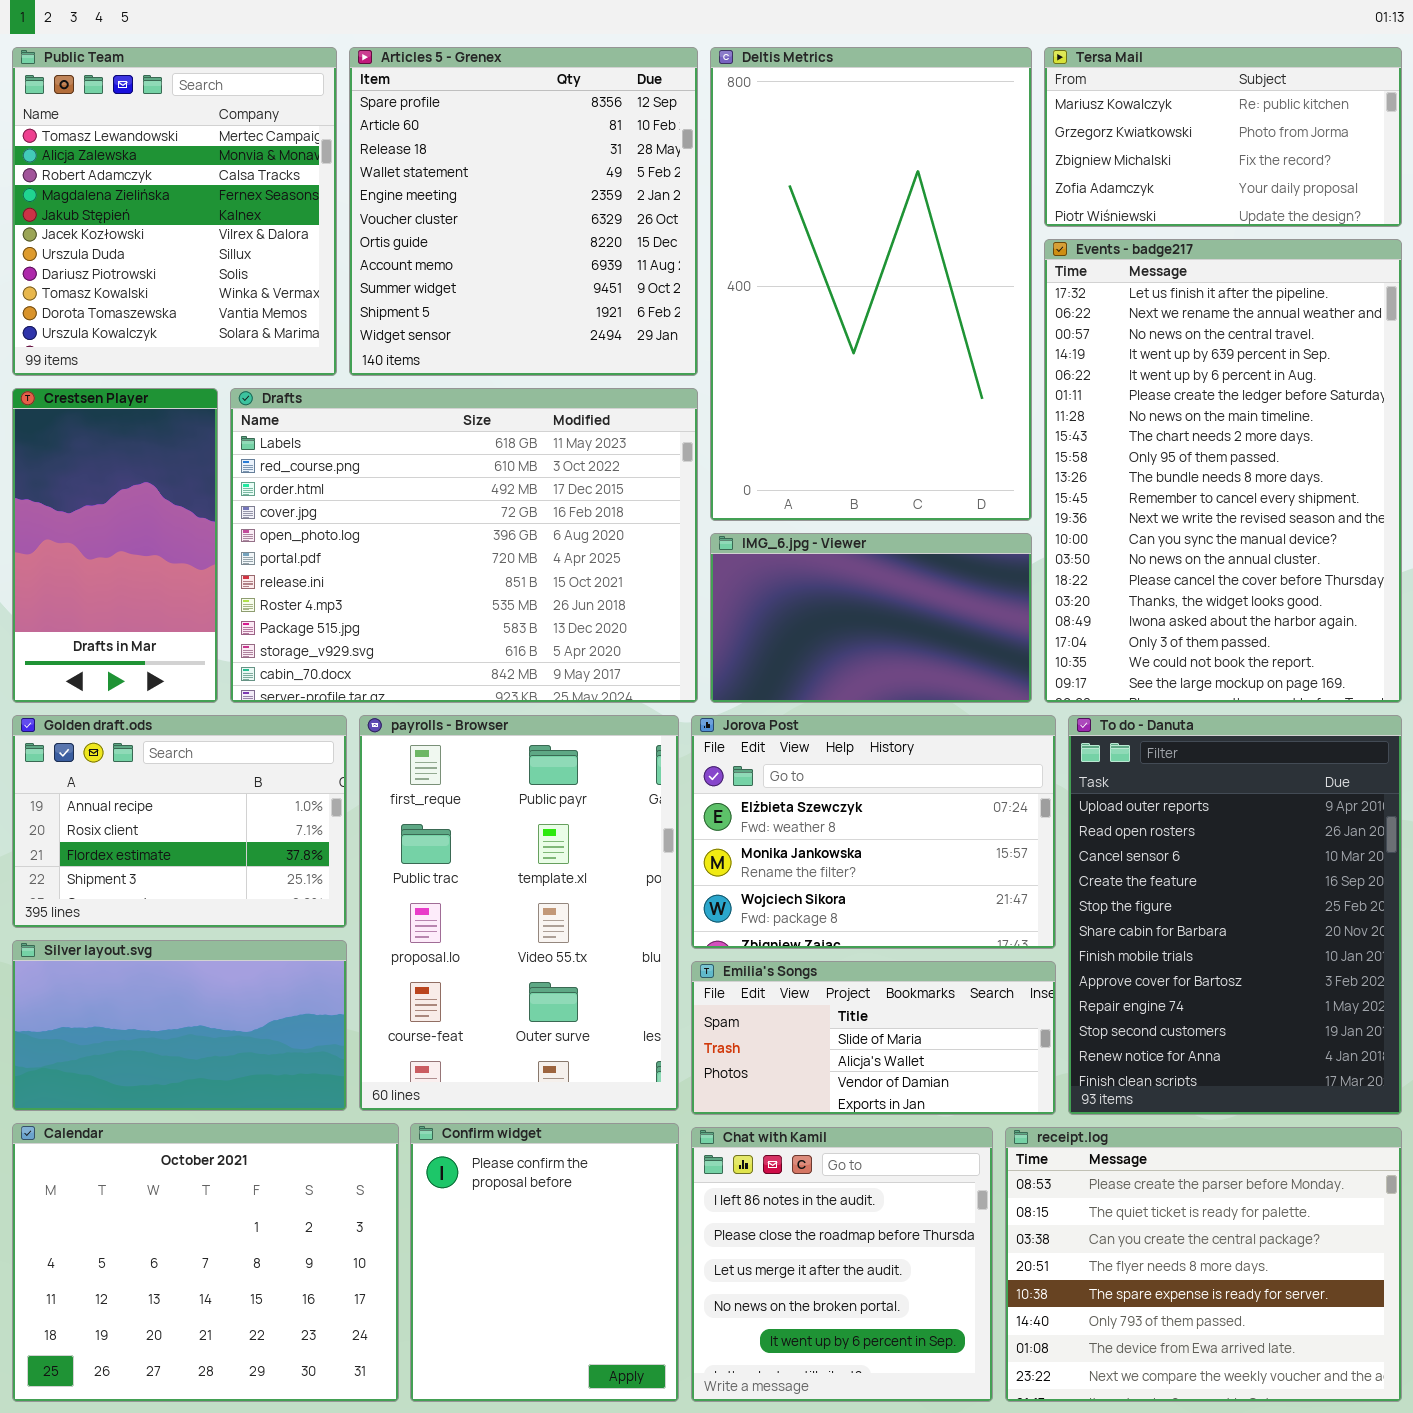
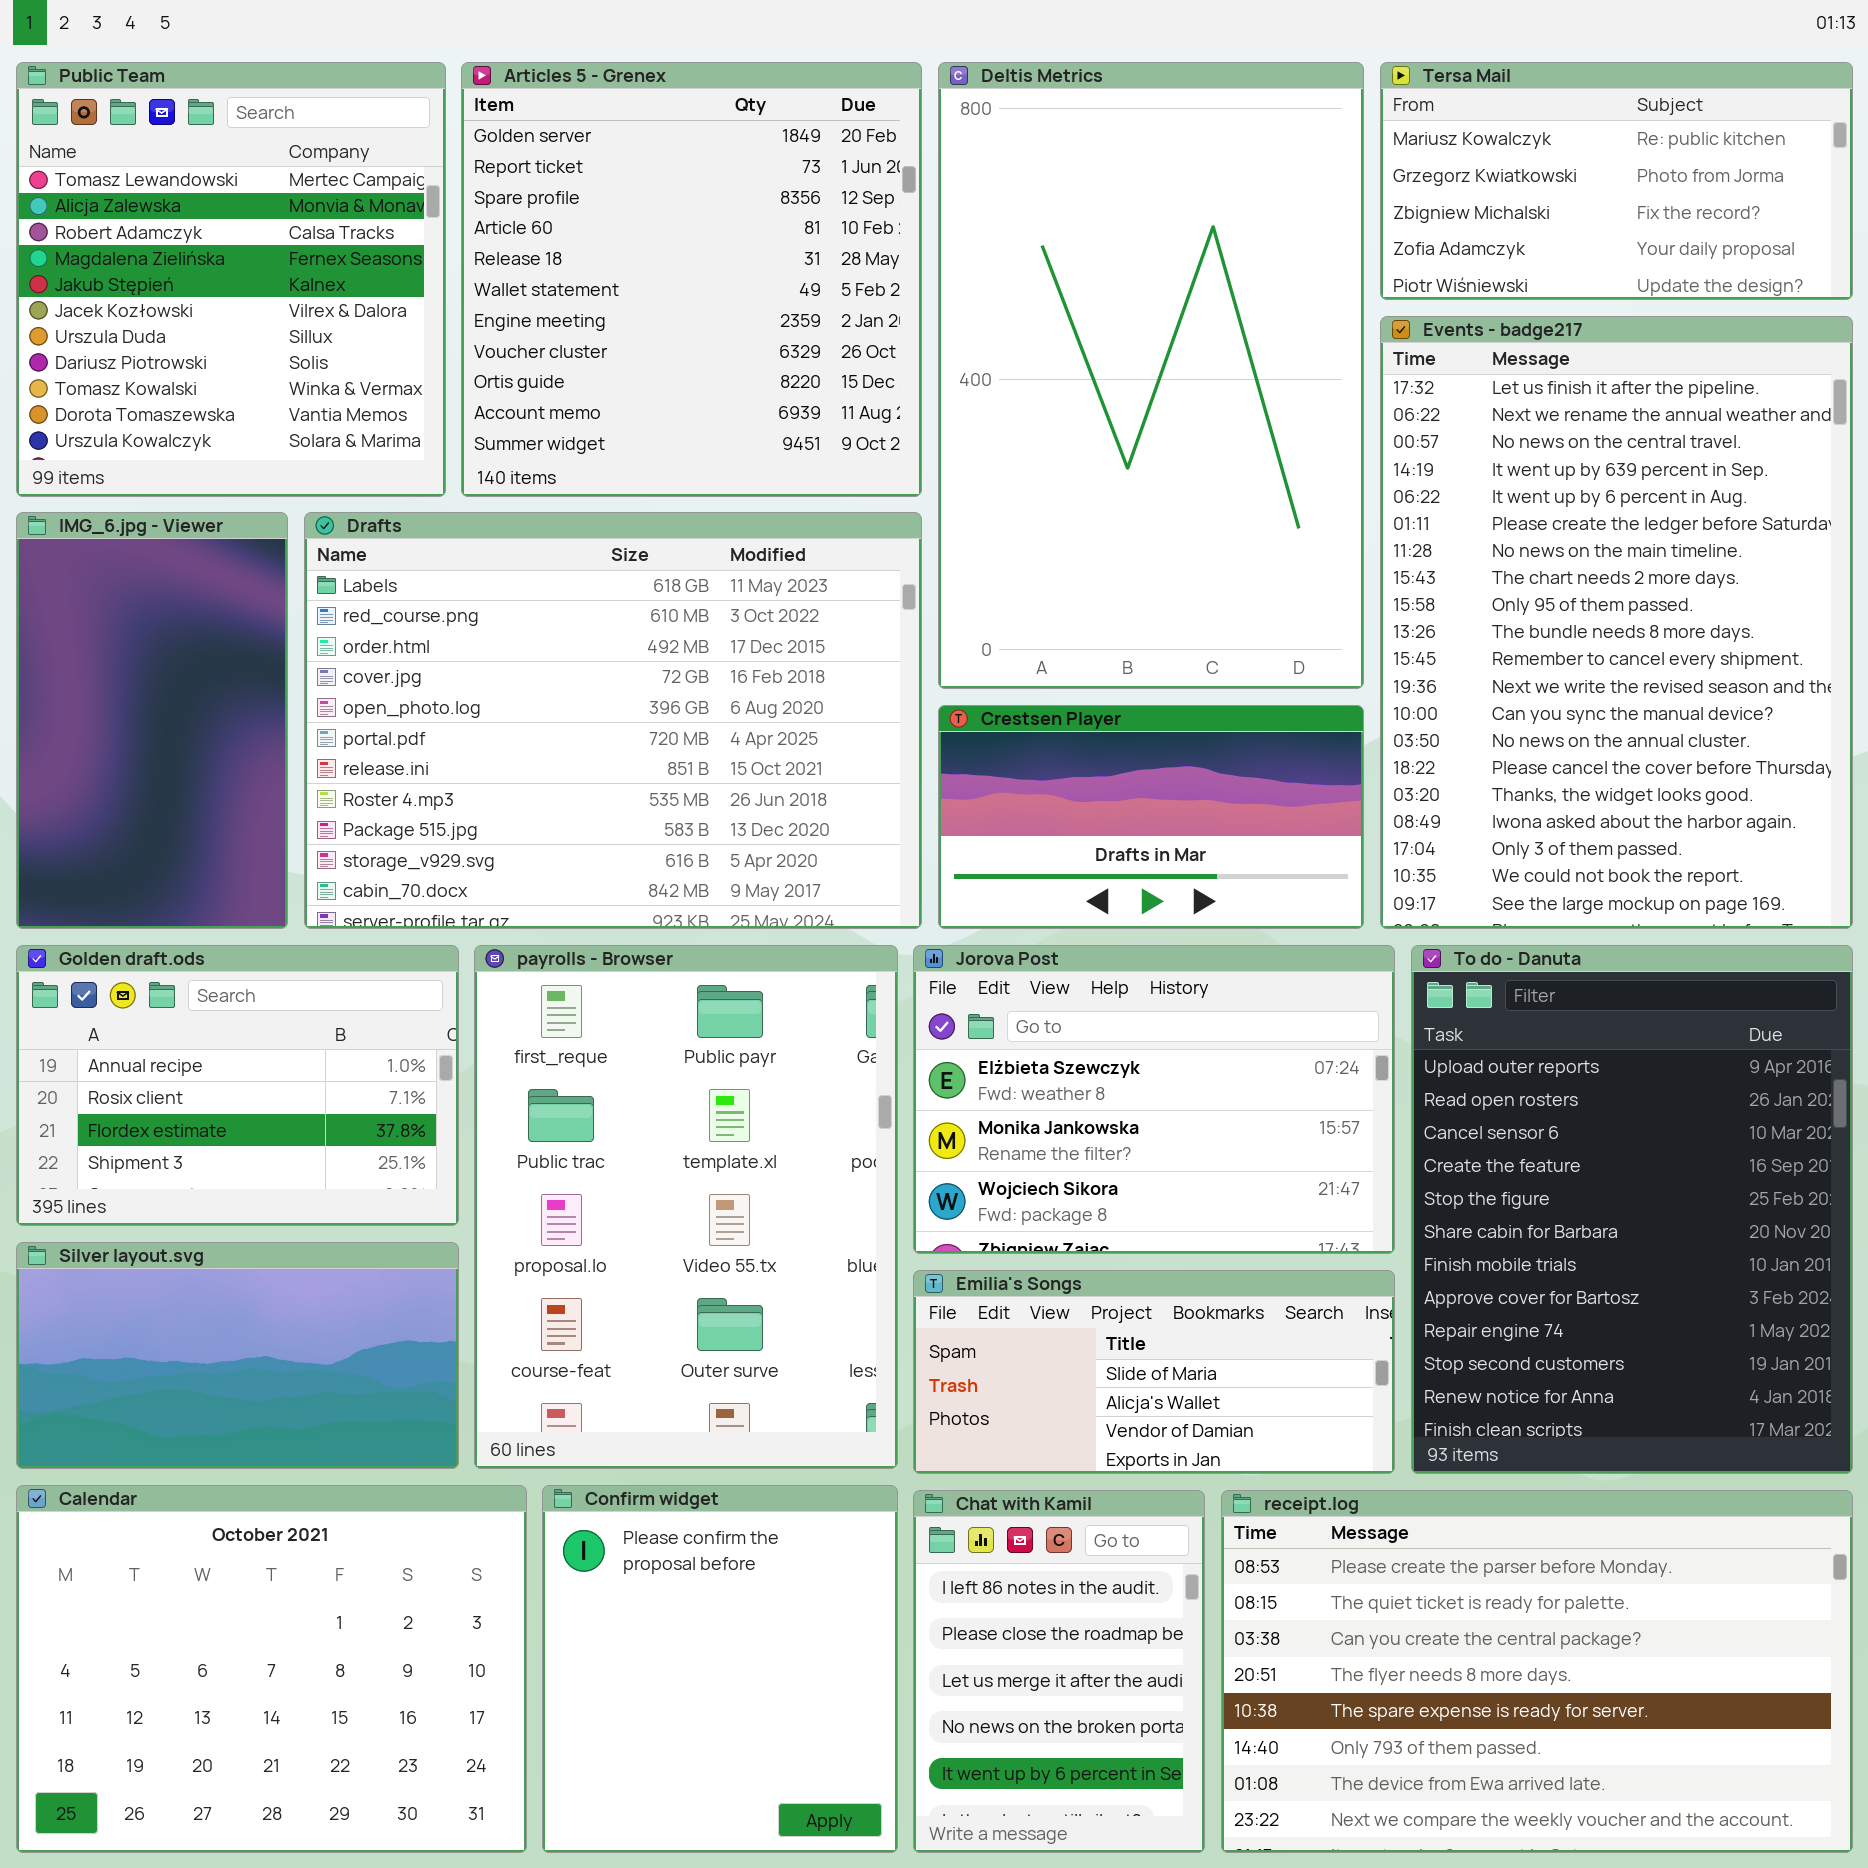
Articles 5 - Grenex: [349,47,698,376] -> [461,62,922,497], scrolled up 2 rows
Crestsen Player: [12,388,218,703] -> [938,705,1364,929], moved, resized
IMG_6.jpg - Viewer: [710,533,1032,703] -> [16,512,288,929], moved, resized
Chat with Kamil: [691,1127,993,1402] -> [913,1490,1205,1853], resized
receipt.log: [1005,1127,1402,1402] -> [1221,1490,1853,1853], resized

